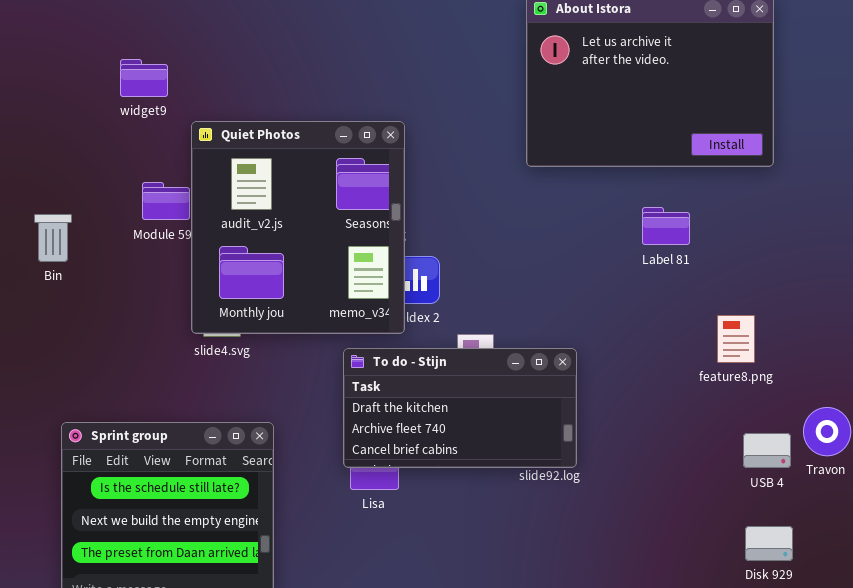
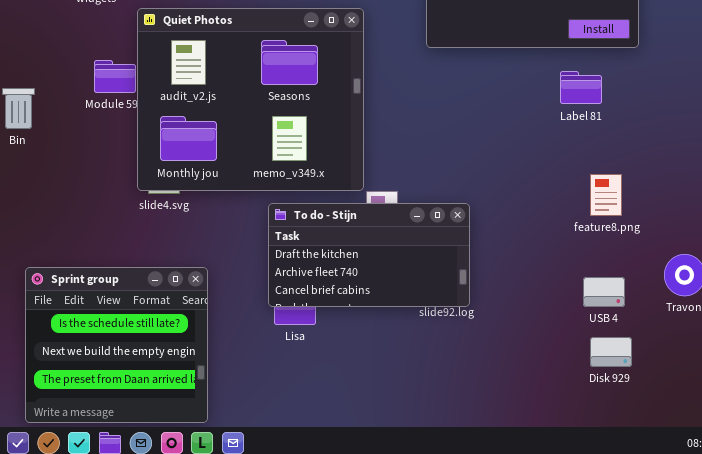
Quiet Photos: [191,121,405,334] -> [137,8,364,191], resized
Label 81: [642,207,690,245] -> [560,71,602,104], moved
USB 4: [743,433,791,468] -> [583,277,625,307], moved
Disk 929: [745,526,793,561] -> [590,337,632,367], moved

